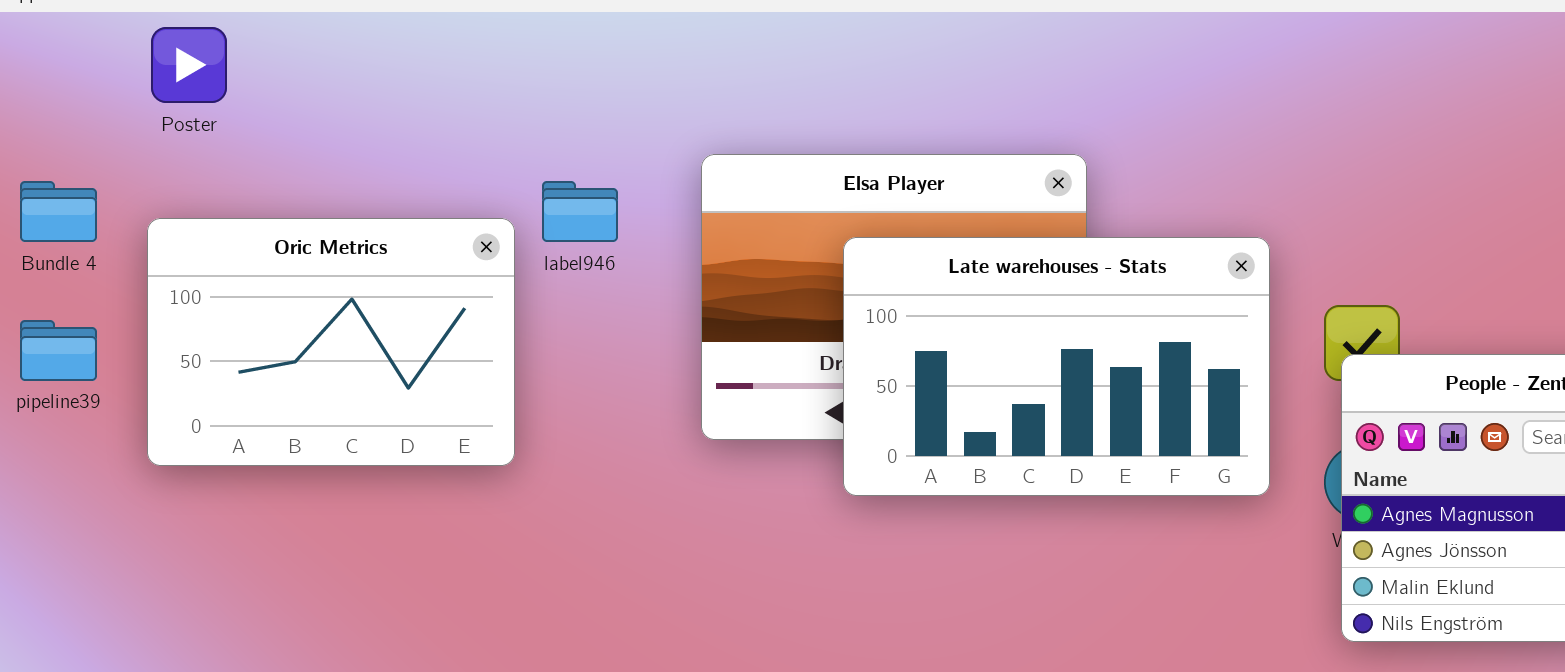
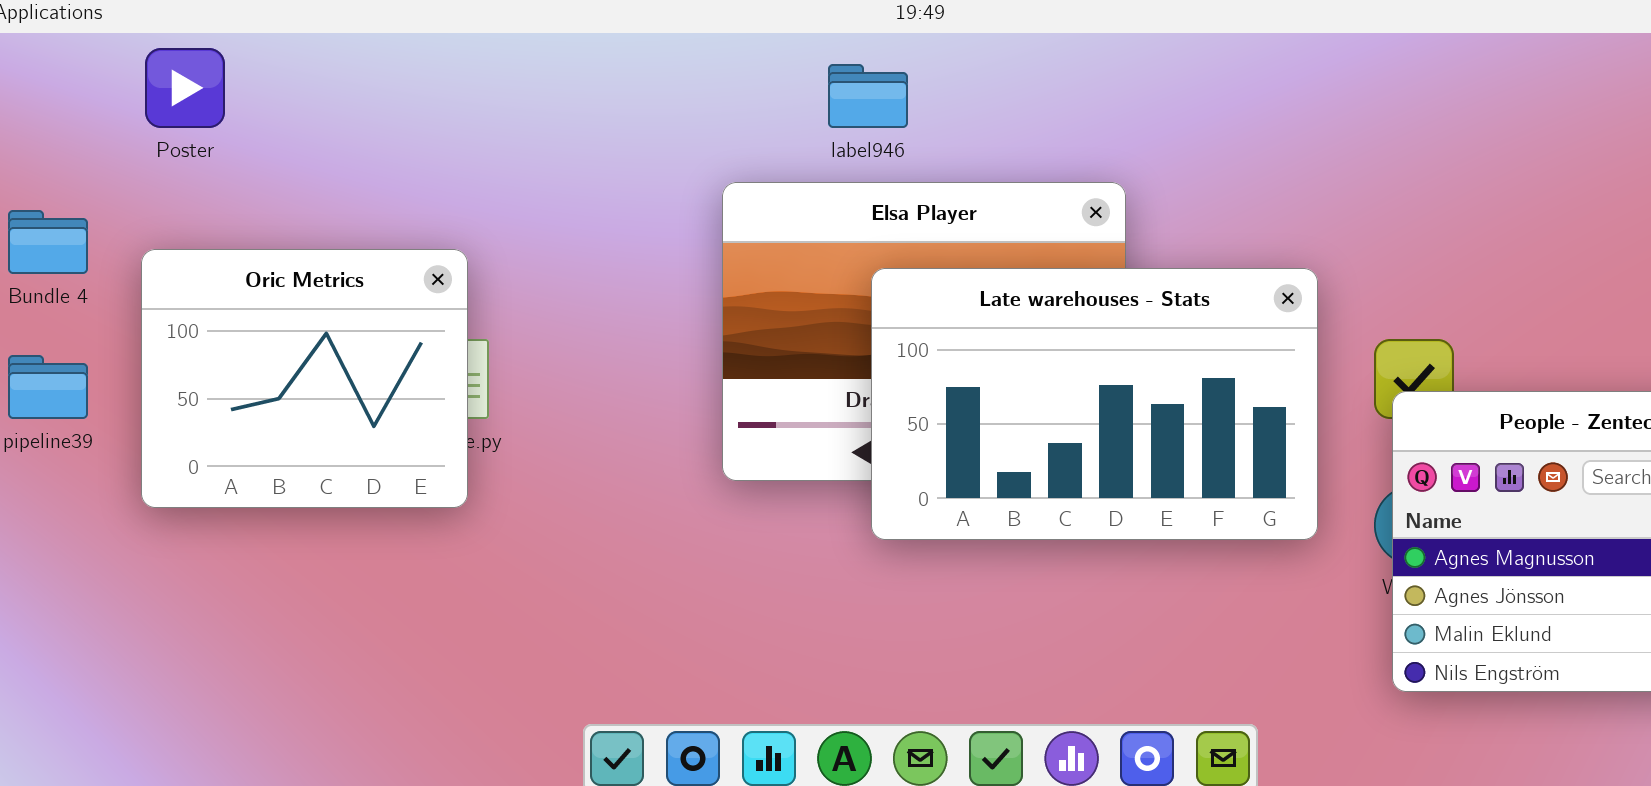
label946: [542,181,618,242] -> [828,64,908,128], moved
Oric Metrics: [147,218,515,466] -> [141,249,468,508], resized

